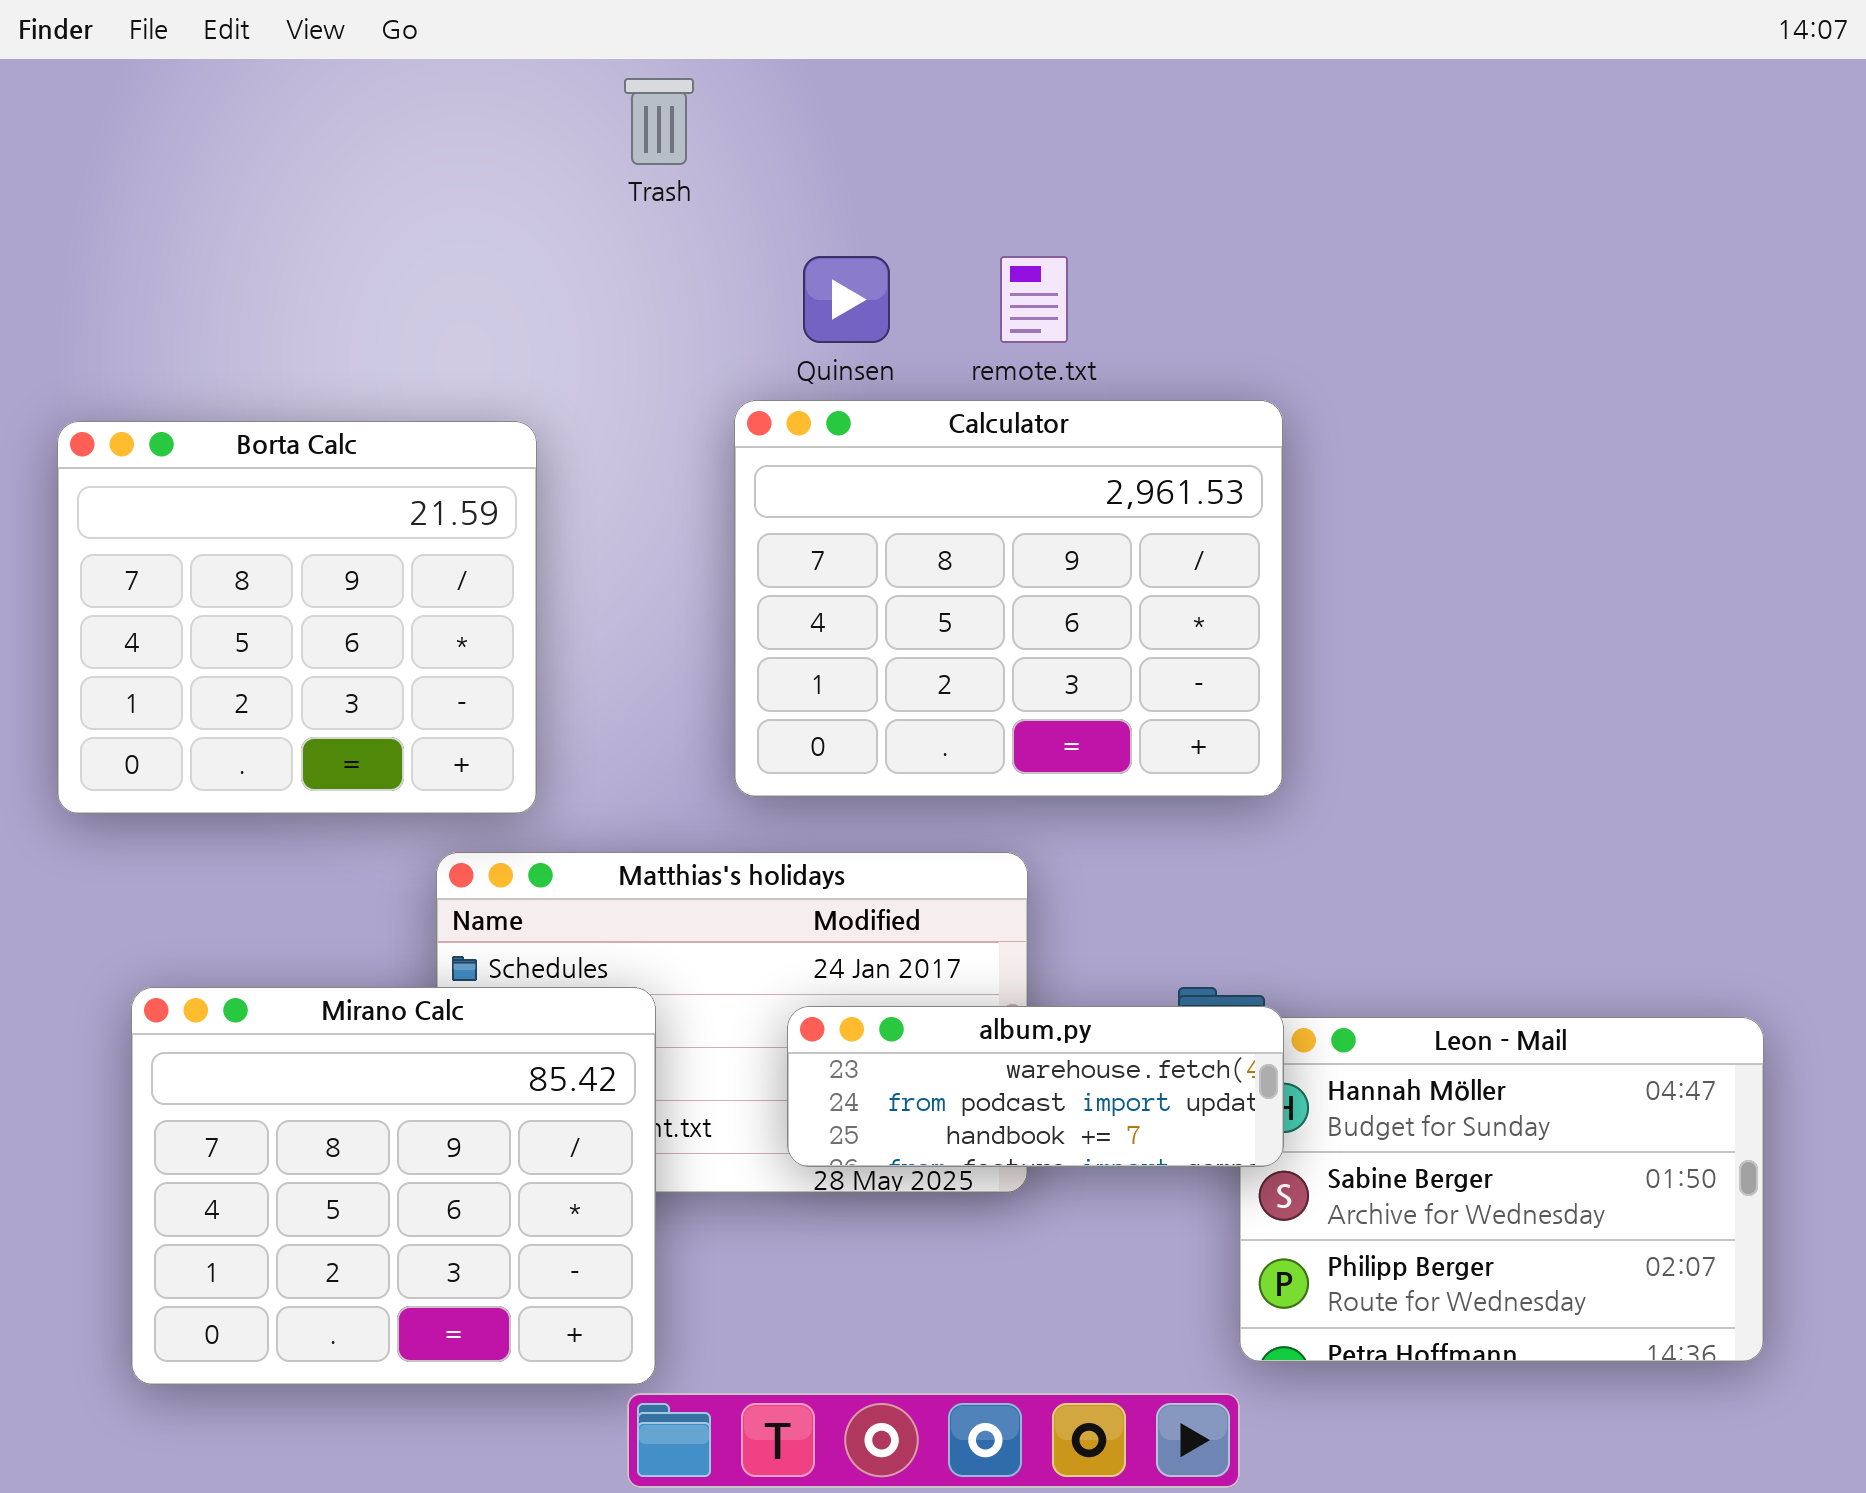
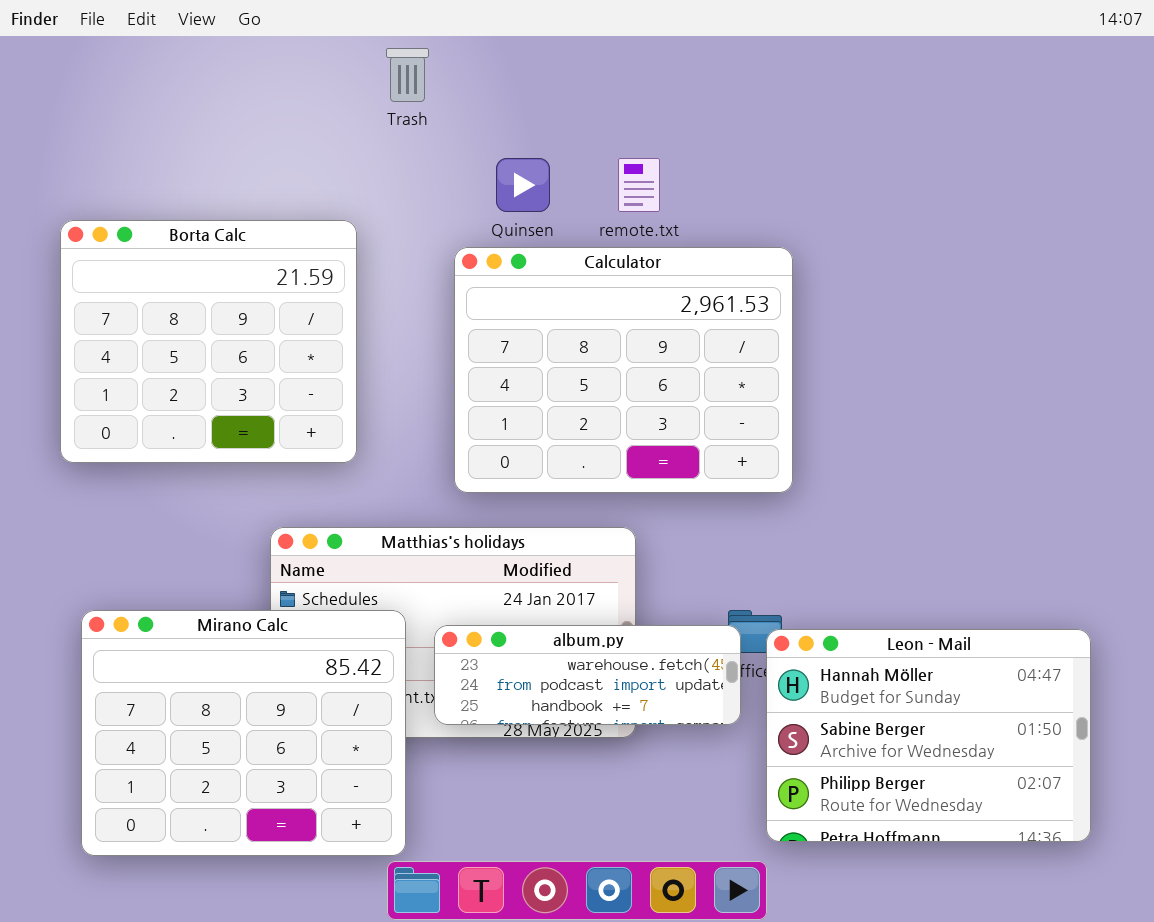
Borta Calc: [57,421,537,814] -> [60,220,357,463], moved
album.py: [787,1006,1284,1167] -> [434,625,741,725], moved

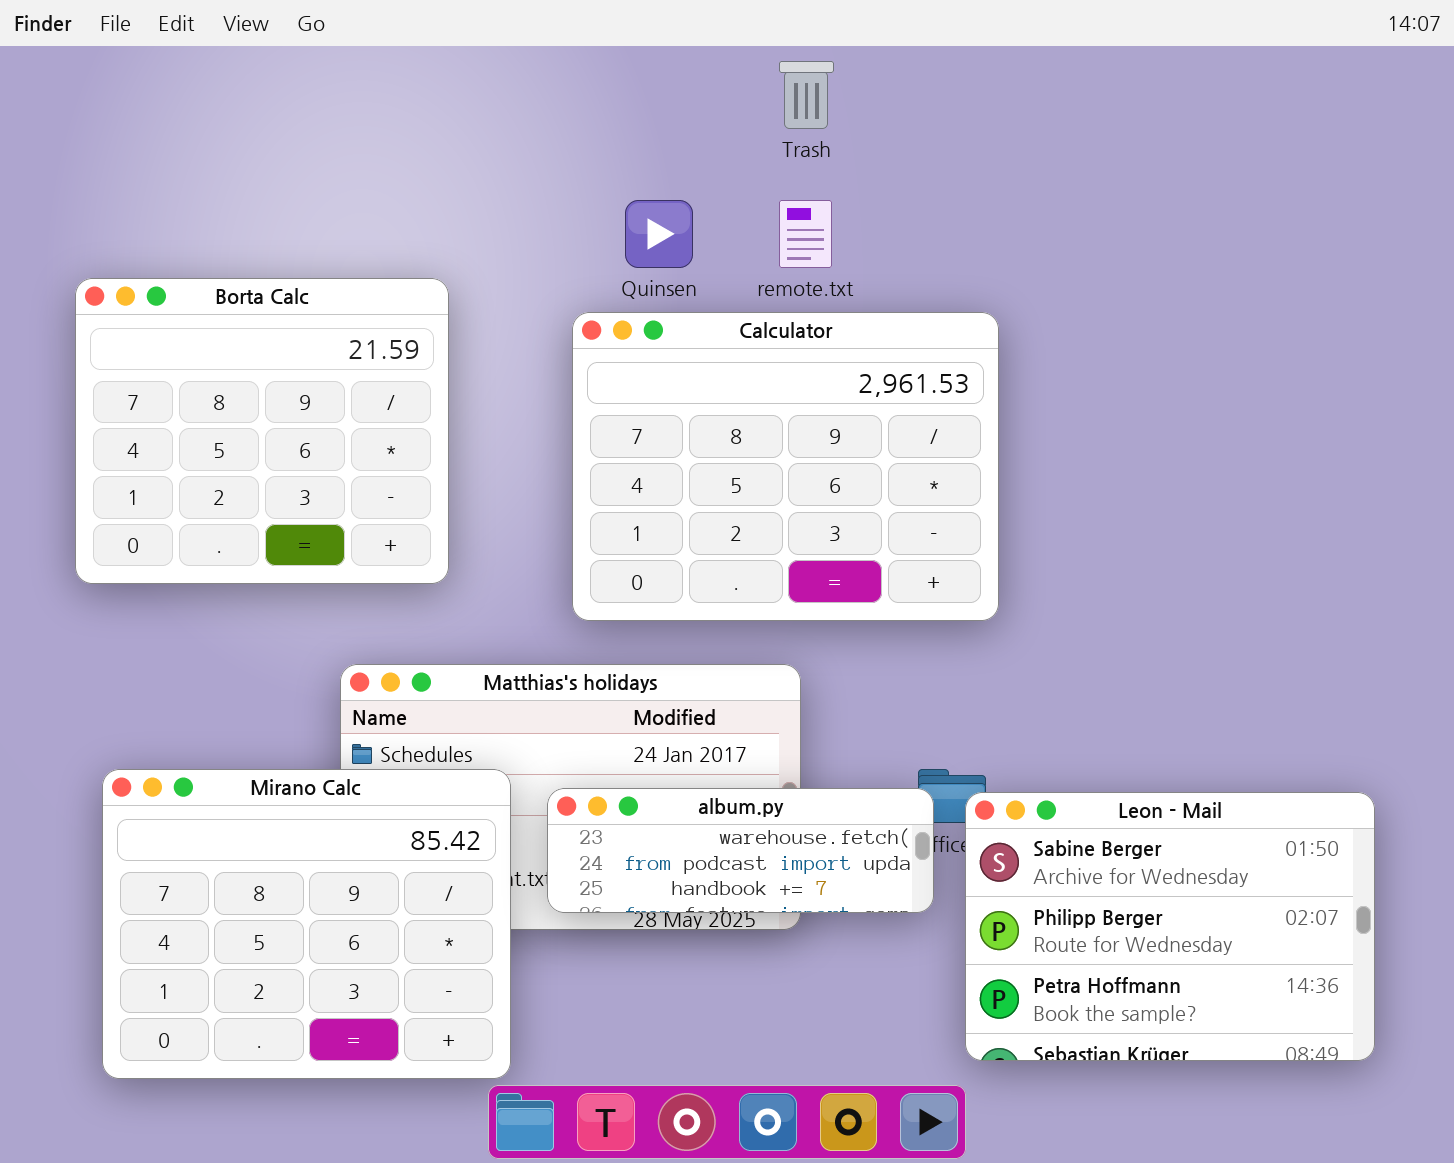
Trash: [386,48,429,102] -> [779,61,834,129], moved
Leon - Mail: [766,629,1091,842] -> [965,792,1375,1061], scrolled down 1 row

